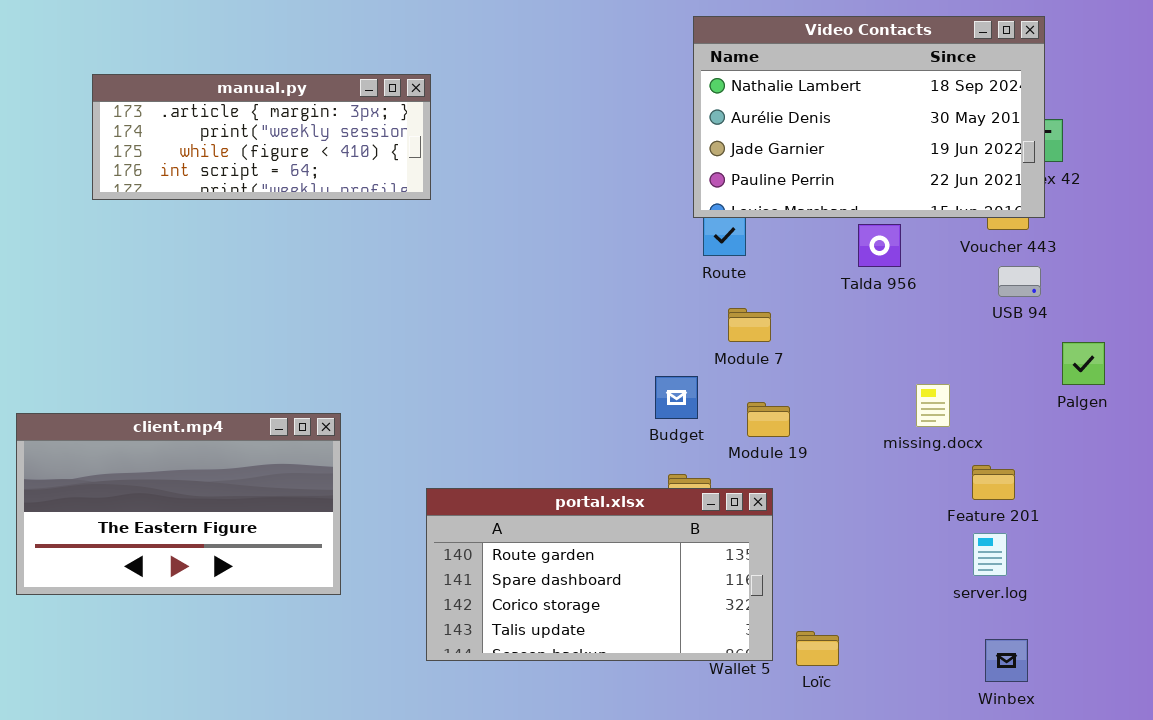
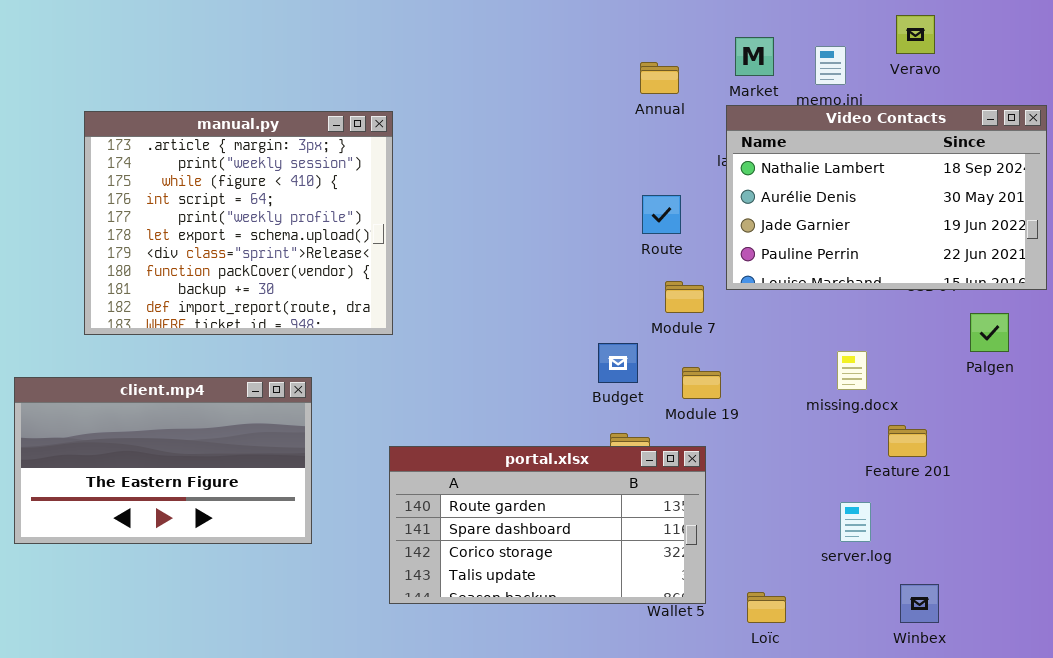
Video Contacts: [693,16,1045,218] -> [726,105,1047,290], moved
manual.py: [92,74,431,200] -> [84,111,393,335], moved, resized
server.log: [973,533,1007,576] -> [840,502,871,542], moved
Loïc: [796,631,839,666] -> [747,592,786,623], moved

